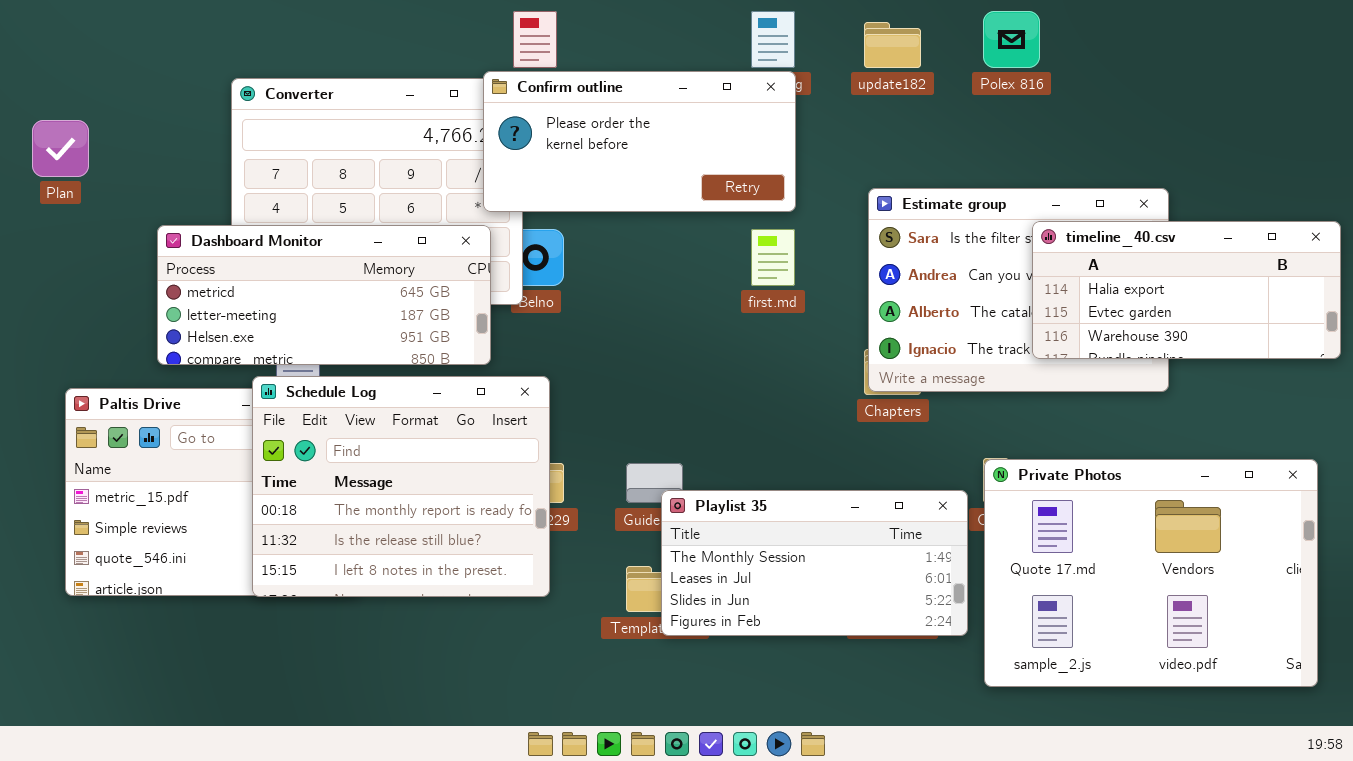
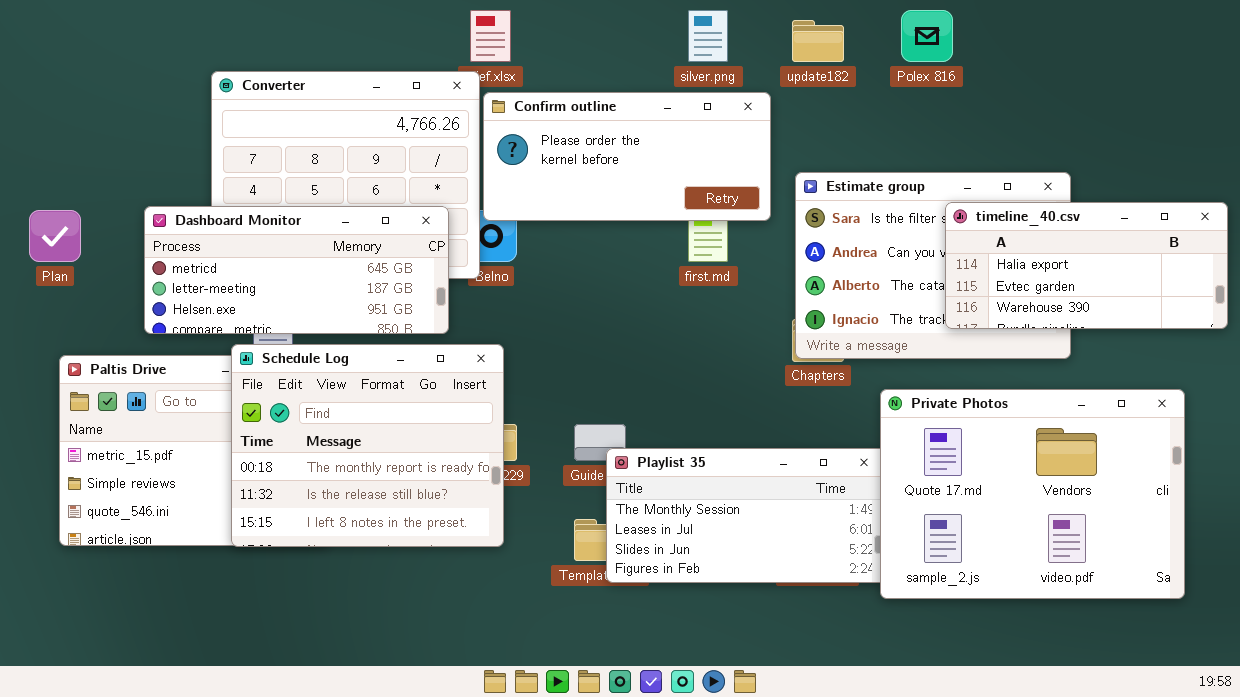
Confirm outline: [483,71,796,212] -> [483,92,771,221], moved
Plan: [32,120,89,177] -> [29,210,81,262], moved
Private Photos: [984,459,1318,687] -> [880,389,1185,599], moved

